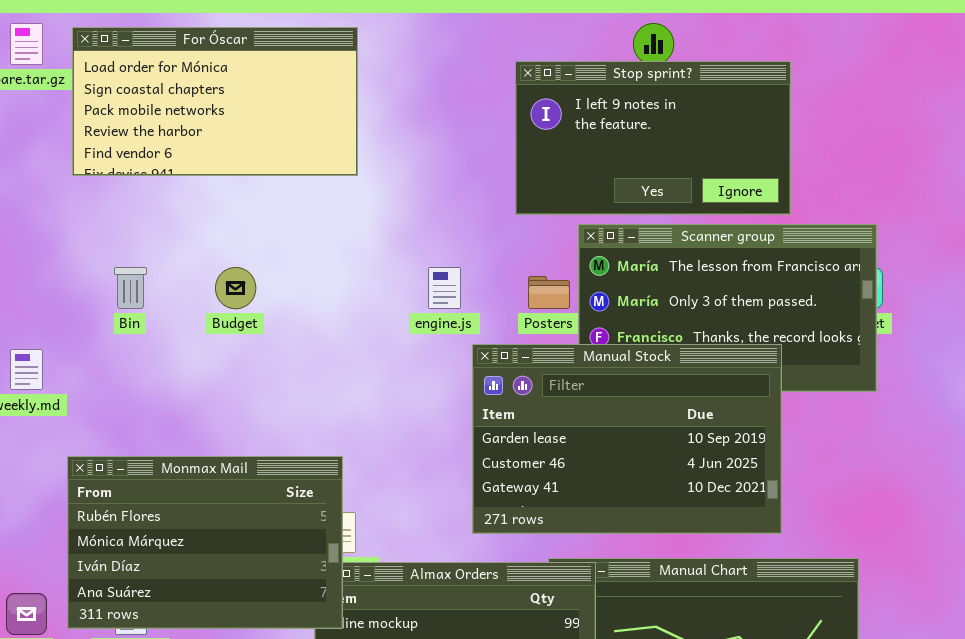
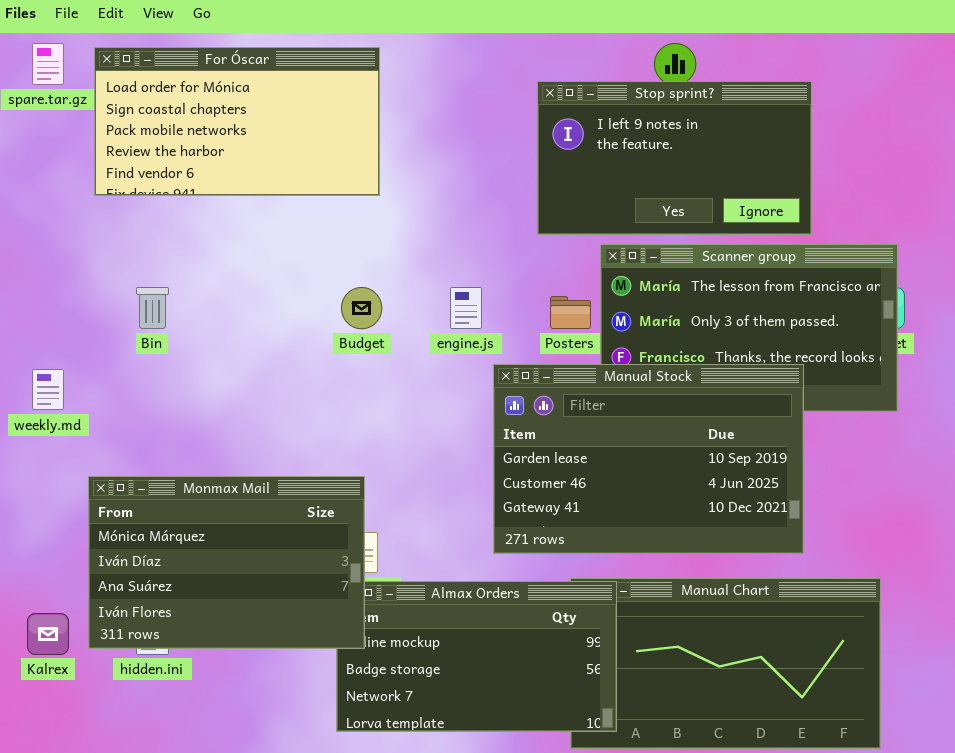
Budget: [215,267,256,309] -> [341,287,382,329], moved
Monmax Mail: [67,456,343,629] -> [88,476,365,649], scrolled down 1 row

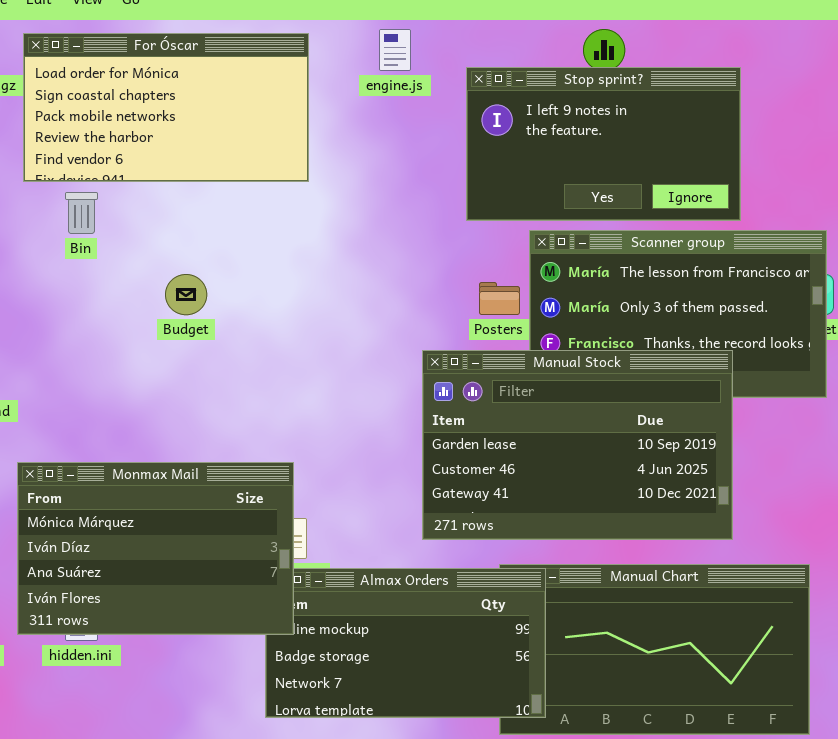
Bin: [136,287,169,329] -> [65,192,98,234], moved
Budget: [341,287,382,329] -> [165,274,207,315], moved
engine.js: [450,287,482,329] -> [379,29,411,71], moved

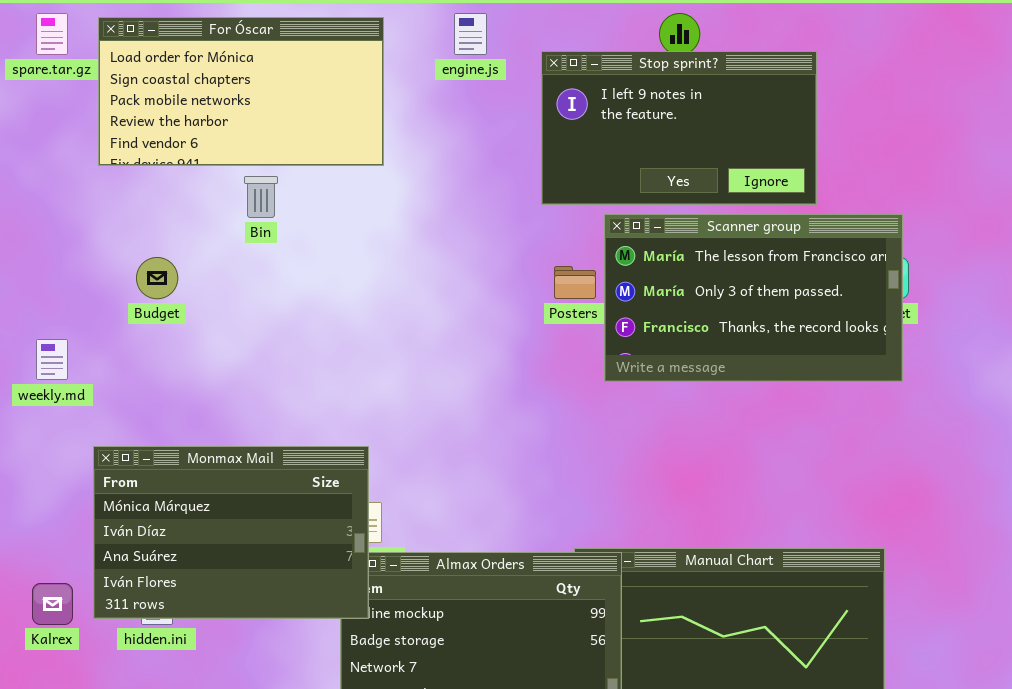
Bin: [65,192,98,234] -> [244,176,278,218], moved
Budget: [165,274,207,315] -> [136,257,178,299], moved
Manual Stock: [422,350,733,540] -> none, closed

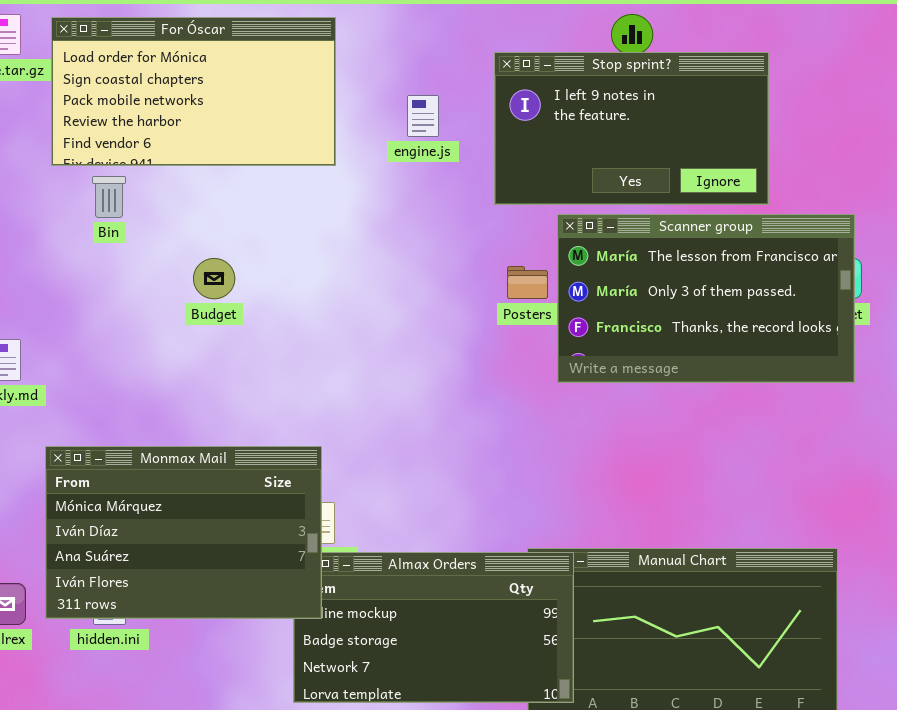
engine.js: [454,13,487,55] -> [407,95,439,137], moved
Bin: [244,176,278,218] -> [92,176,126,218], moved
Budget: [136,257,178,299] -> [193,258,235,299], moved

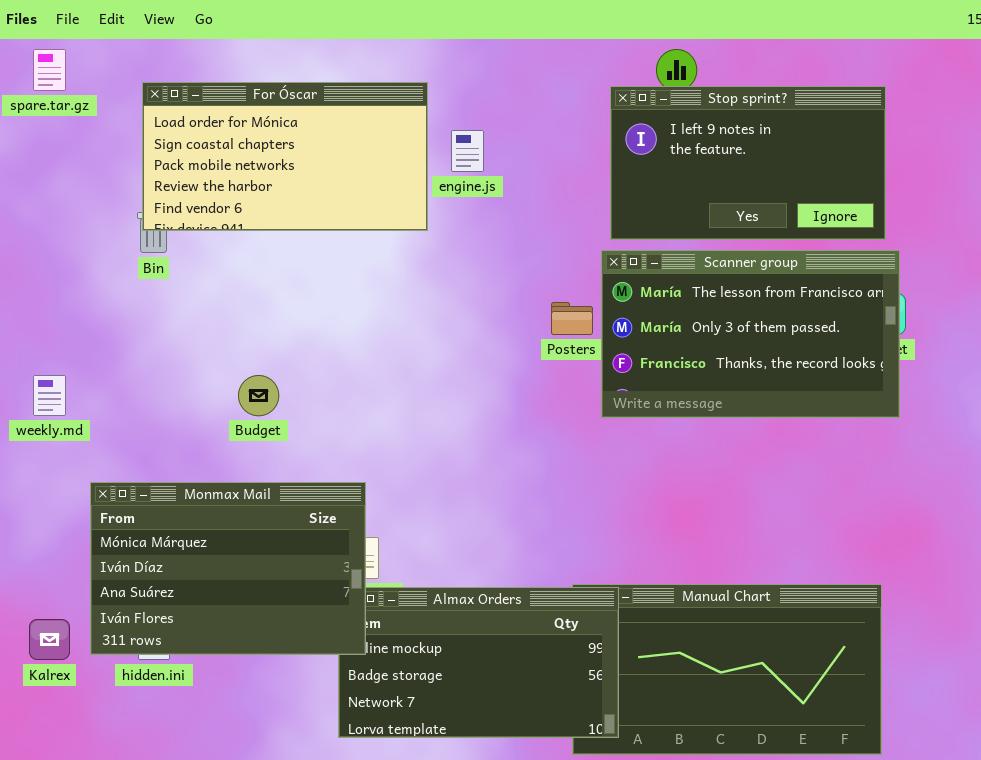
For Óscar: [51,17,336,166] -> [142,82,428,231], moved
Stop sprint?: [494,52,769,205] -> [610,86,886,240], moved
Budget: [193,258,235,299] -> [238,375,279,416], moved

